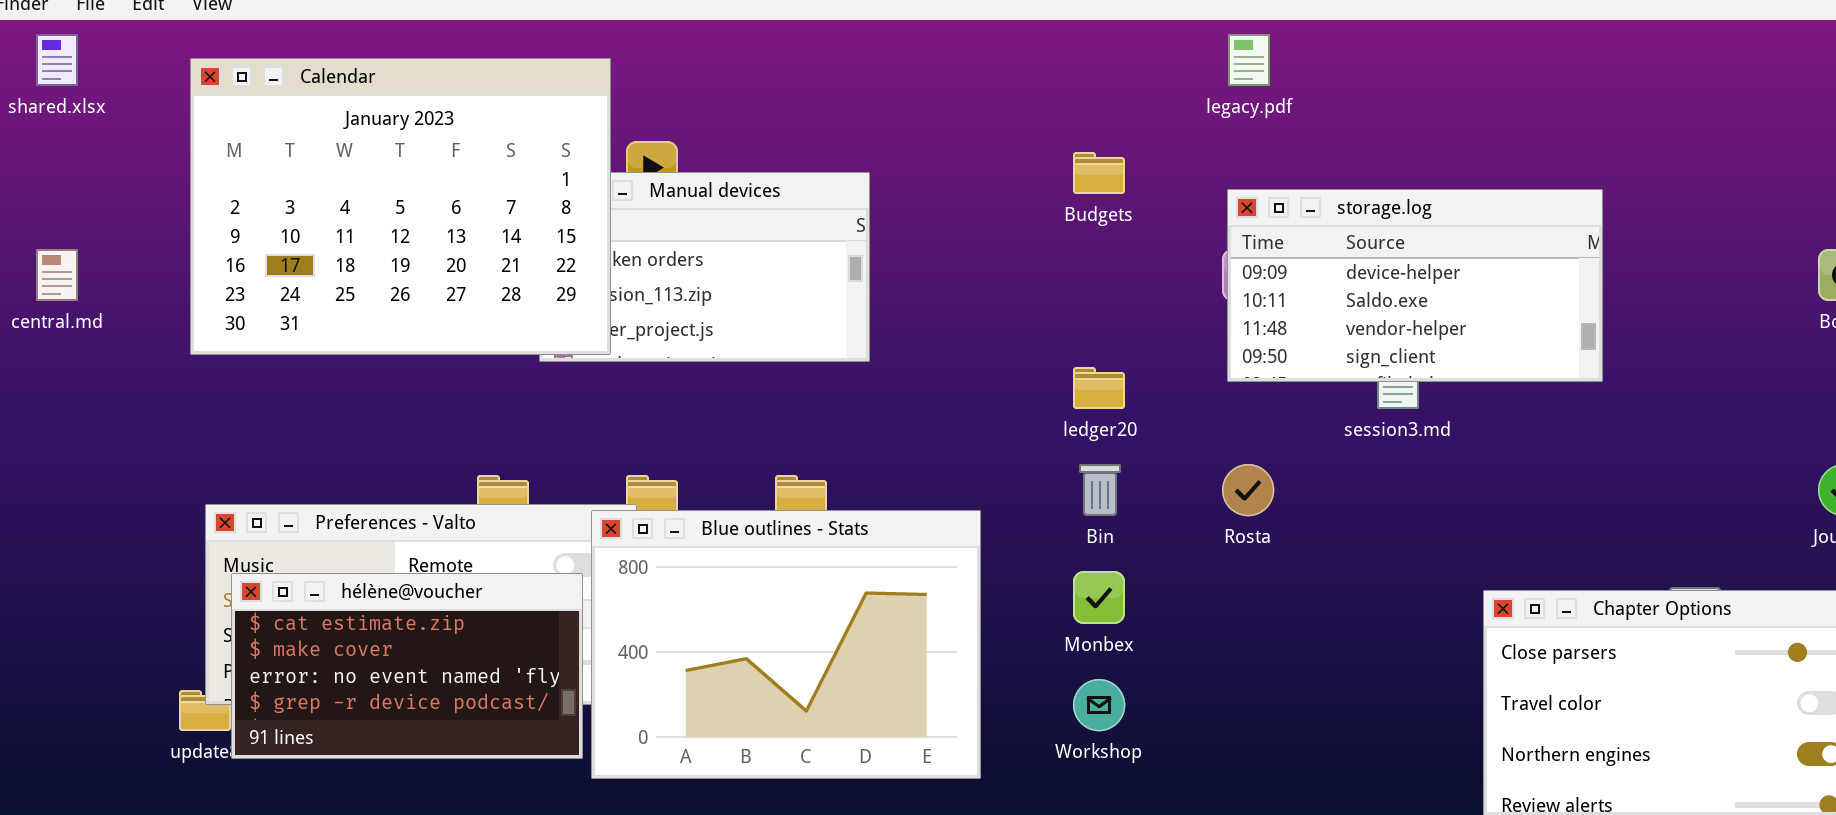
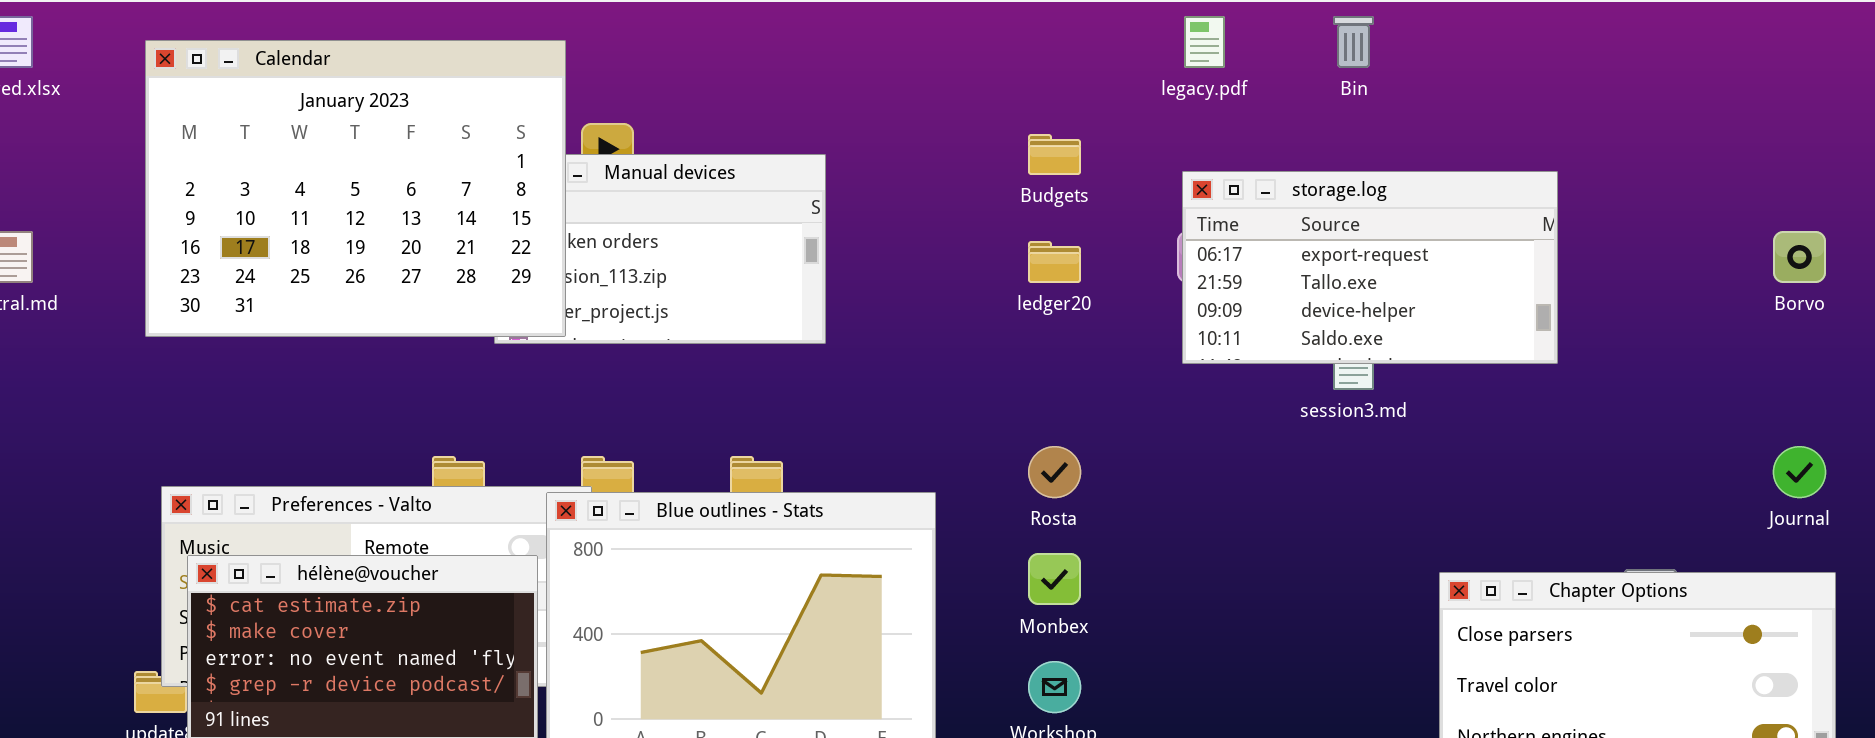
storage.log: [1227,189,1603,382] -> [1182,171,1558,364], scrolled up 2 rows
ledger20: [1073,367,1125,409] -> [1028,241,1081,283], moved
Bin: [1079,464,1121,516] -> [1333,16,1374,68], moved
Rosta: [1222,464,1274,516] -> [1028,446,1081,498], moved

